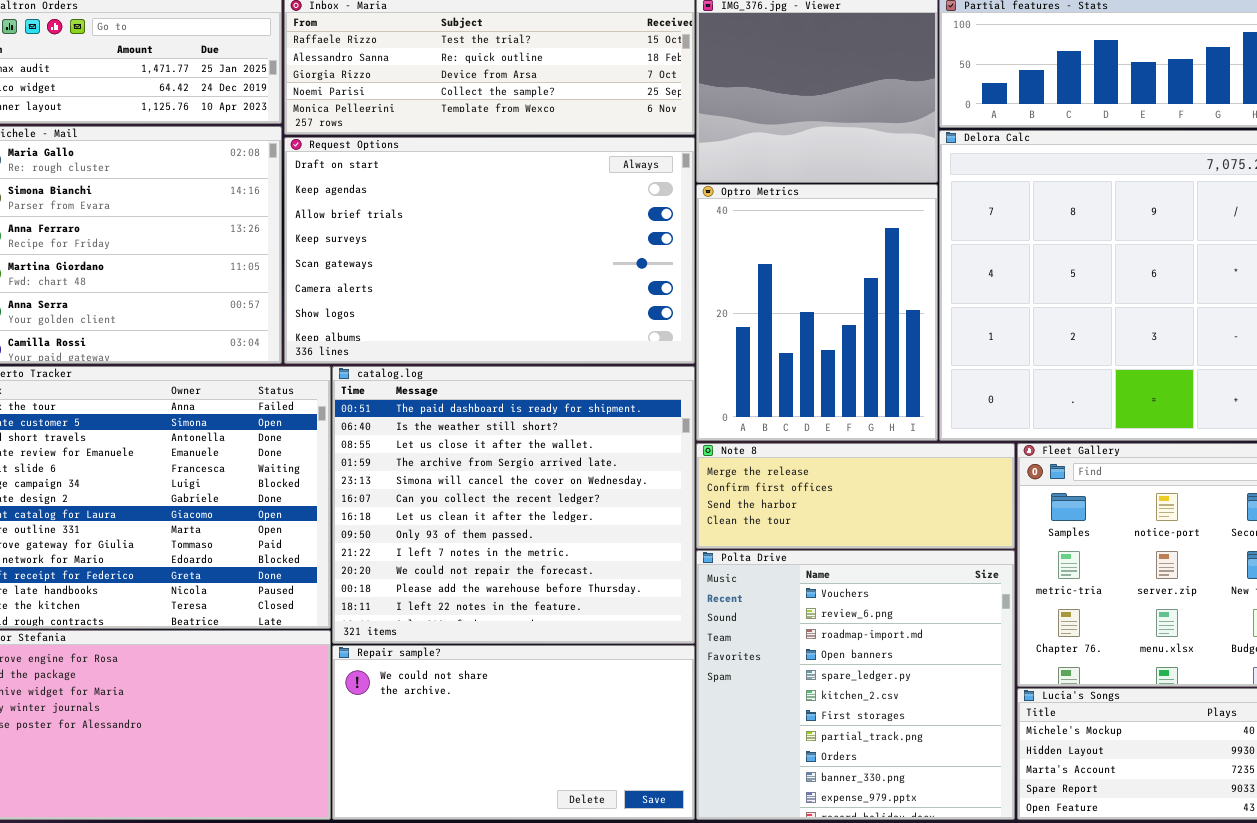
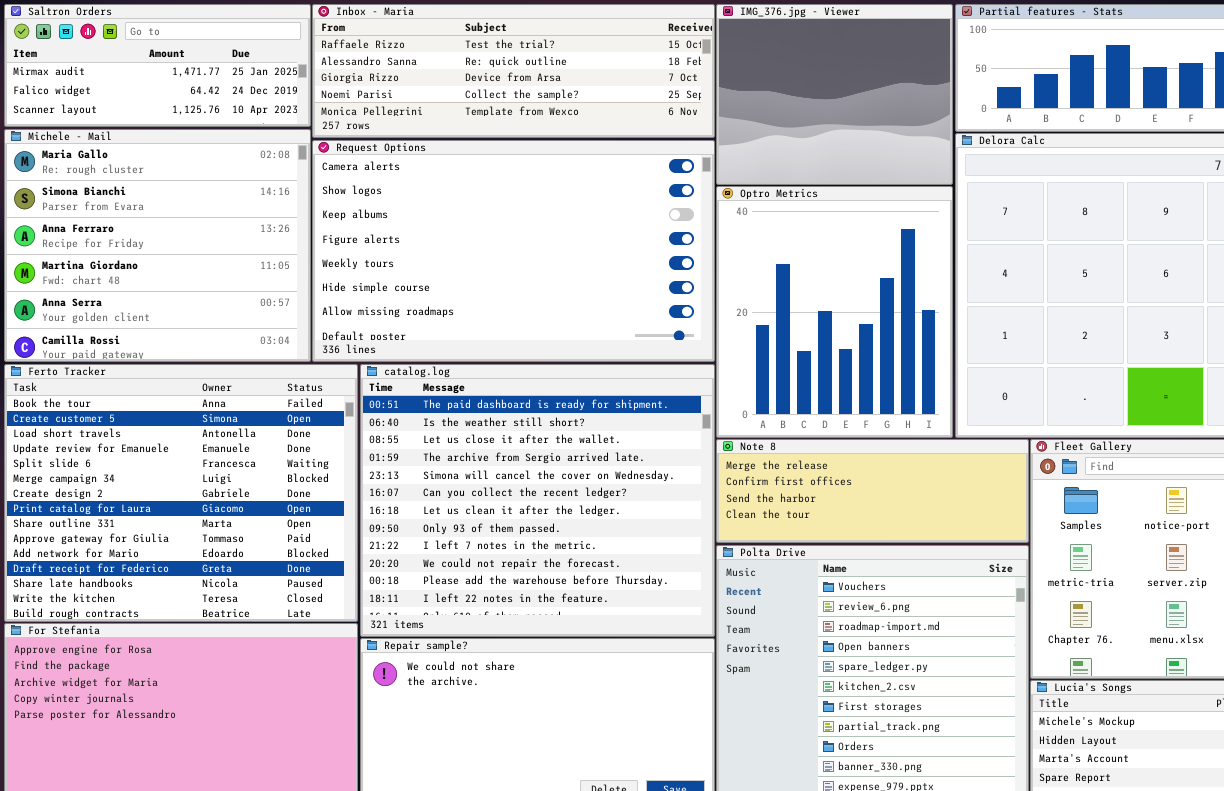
Request Options: [284,137,695,364] -> [312,140,715,362], scrolled down 5 rows

